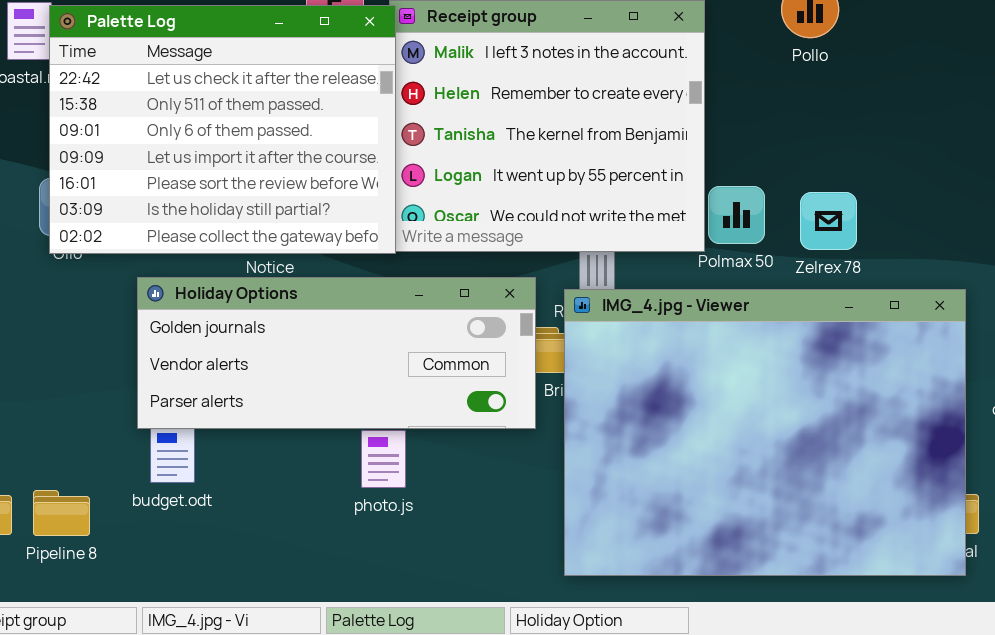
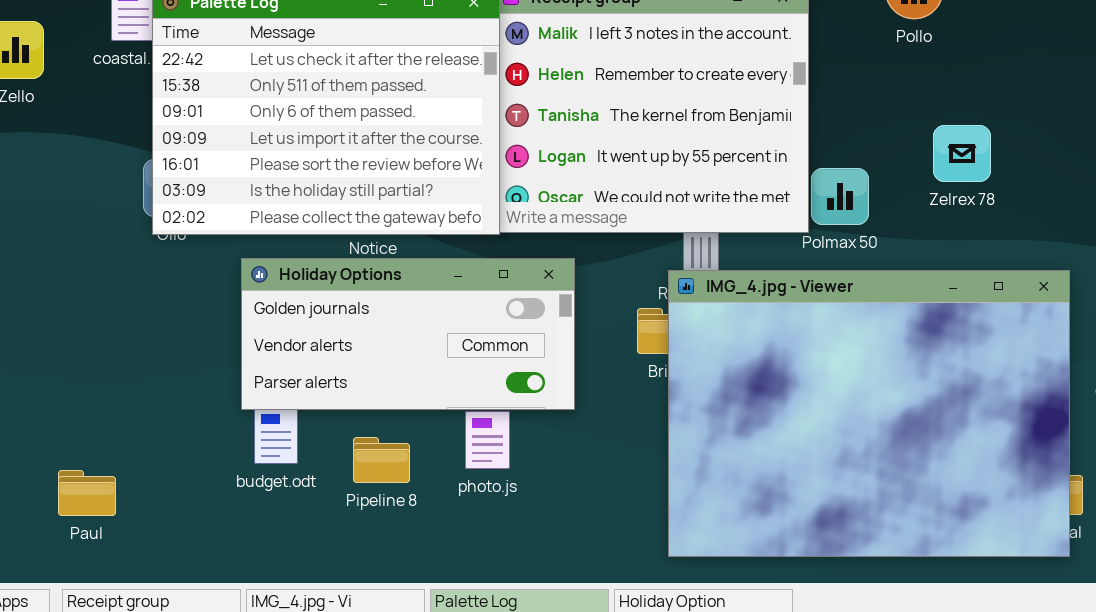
Zelrex 78: [800,192,857,250] -> [933,125,991,182], moved
Holiday Options: [137,277,536,429] -> [241,258,575,410], resized
Pipeline 8: [33,490,90,536] -> [353,437,410,483], moved

